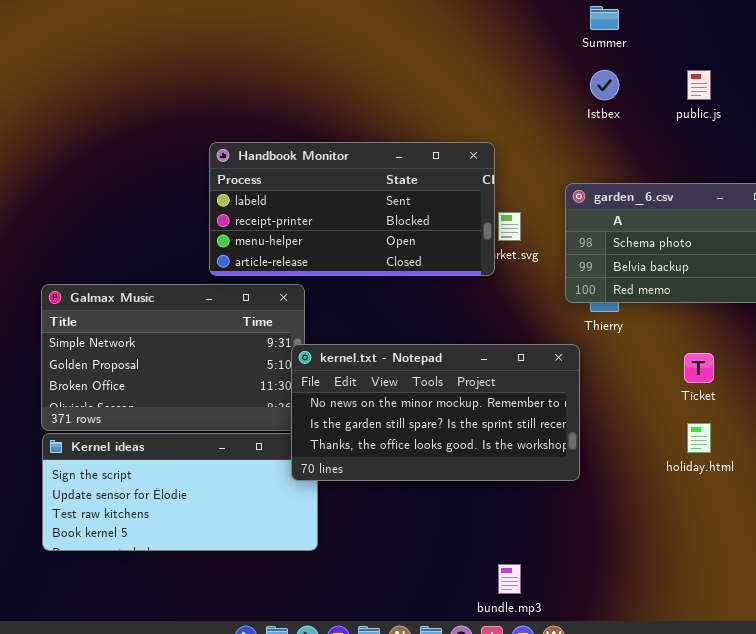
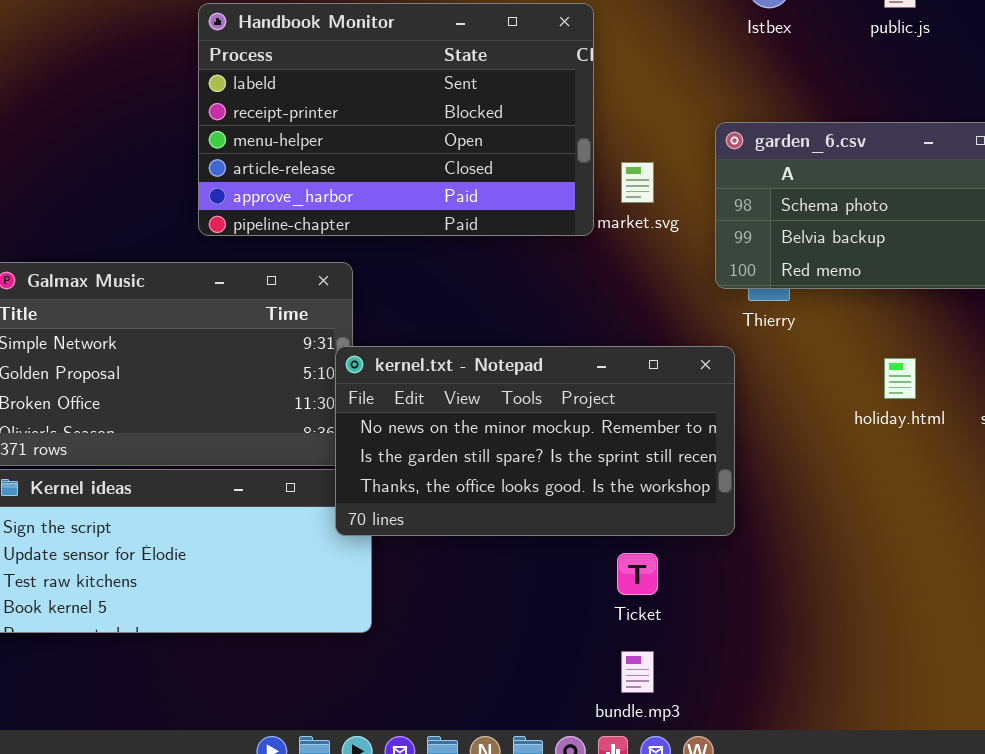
Handbook Monitor: [209,142,495,276] -> [198,3,594,236], moved, resized
Ticket: [684,353,714,383] -> [617,553,658,595], moved
holiday.html: [687,423,711,453] -> [884,358,916,399], moved

